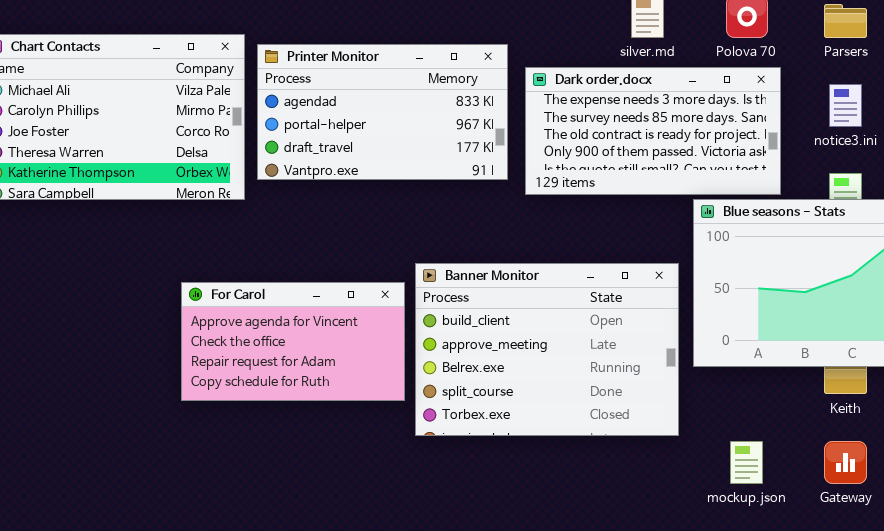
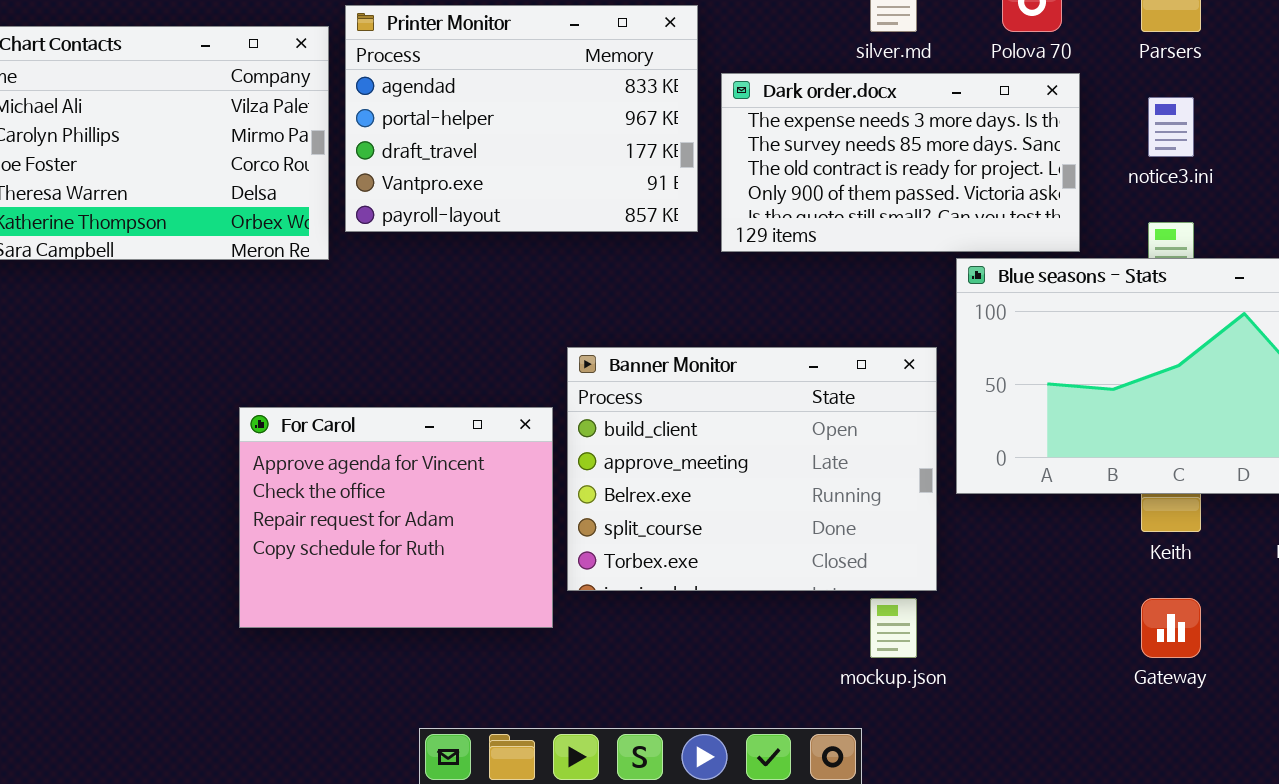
Printer Monitor: [257,44,508,180] -> [345,5,698,232], resized
For Carol: [181,282,405,401] -> [239,407,553,628], moved, resized
mockup.json: [730,441,763,484] -> [870,598,917,658], moved

